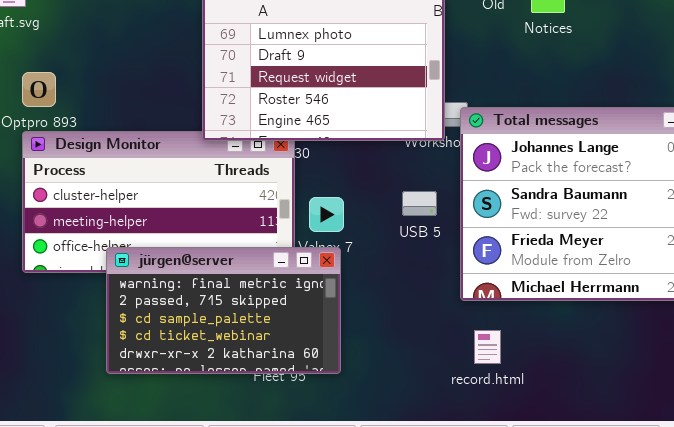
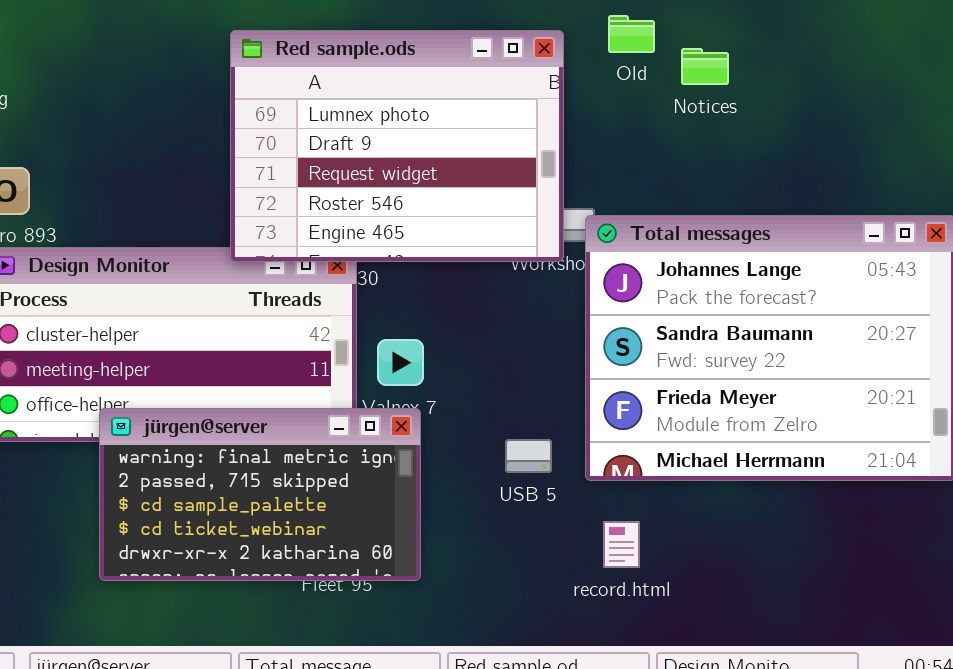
USB 5: [402,191,437,216] -> [505,439,552,473], moved

